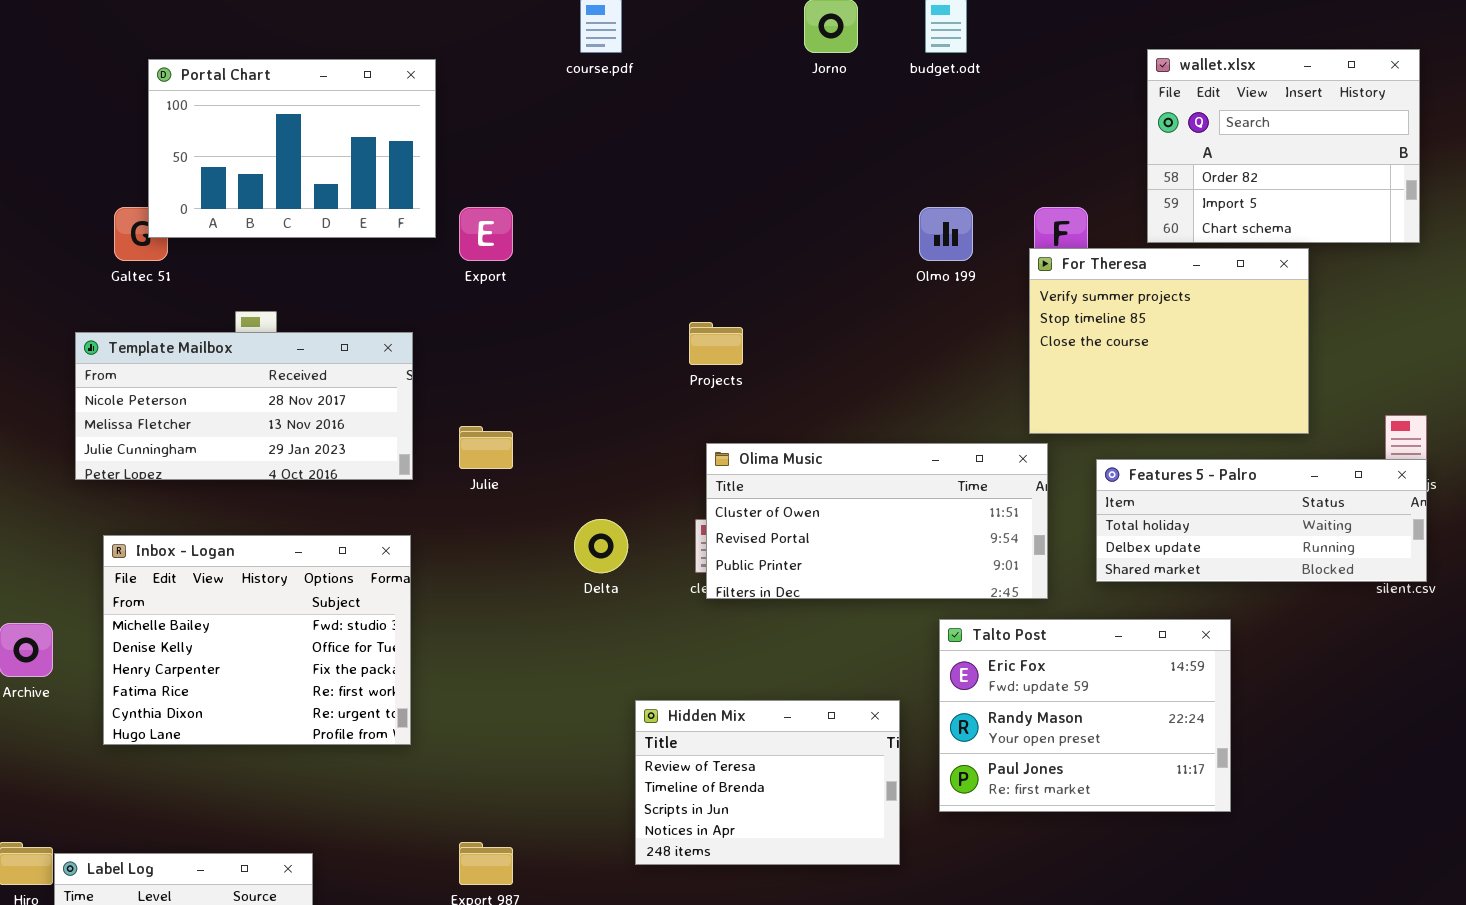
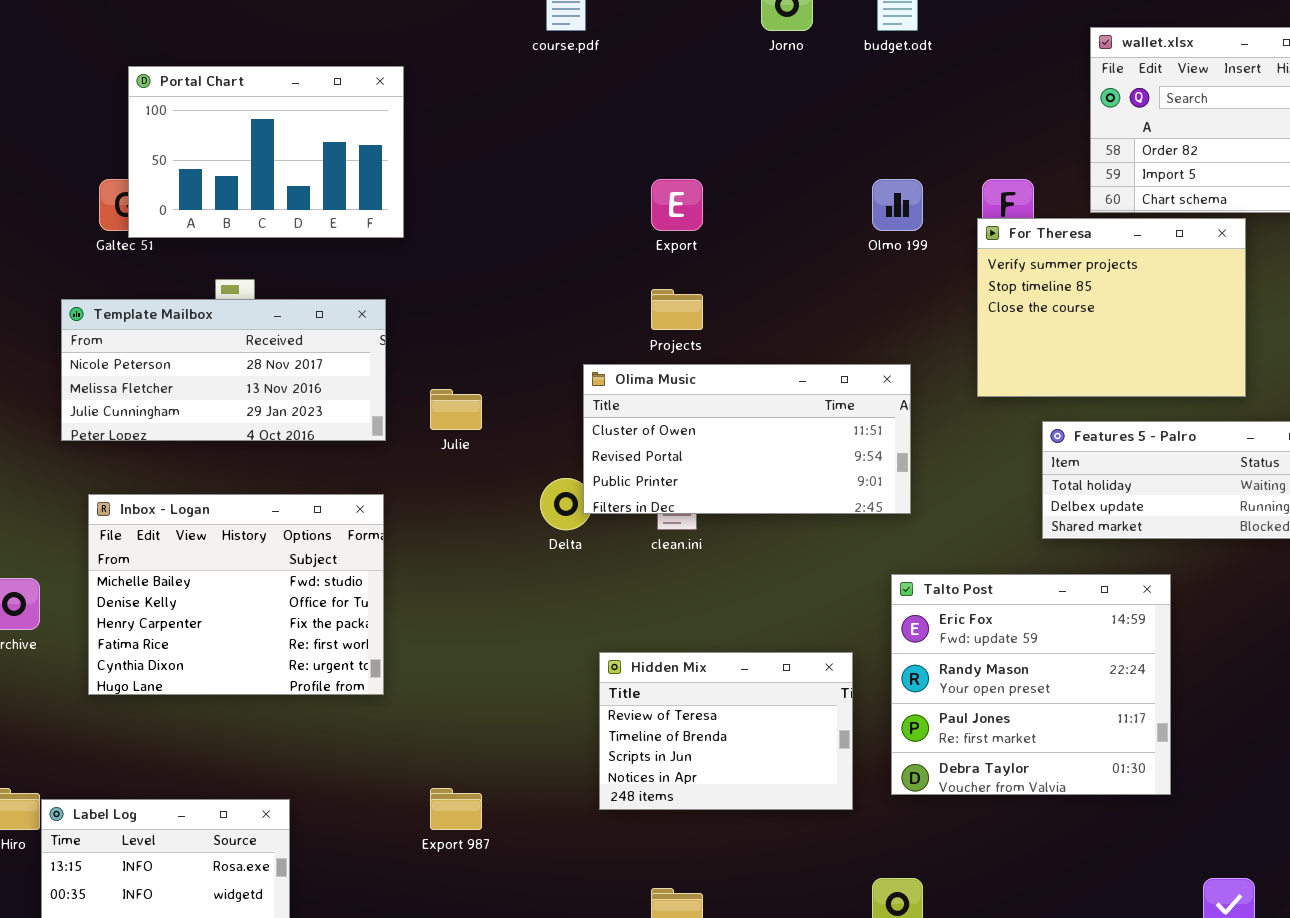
Portal Chart: [148,59,436,238] -> [128,66,404,238], moved
Export: [459,207,513,261] -> [651,179,703,231], moved
Olima Music: [706,443,1048,599] -> [583,364,911,514], moved
Talto Post: [939,619,1231,812] -> [891,574,1171,795], resized

